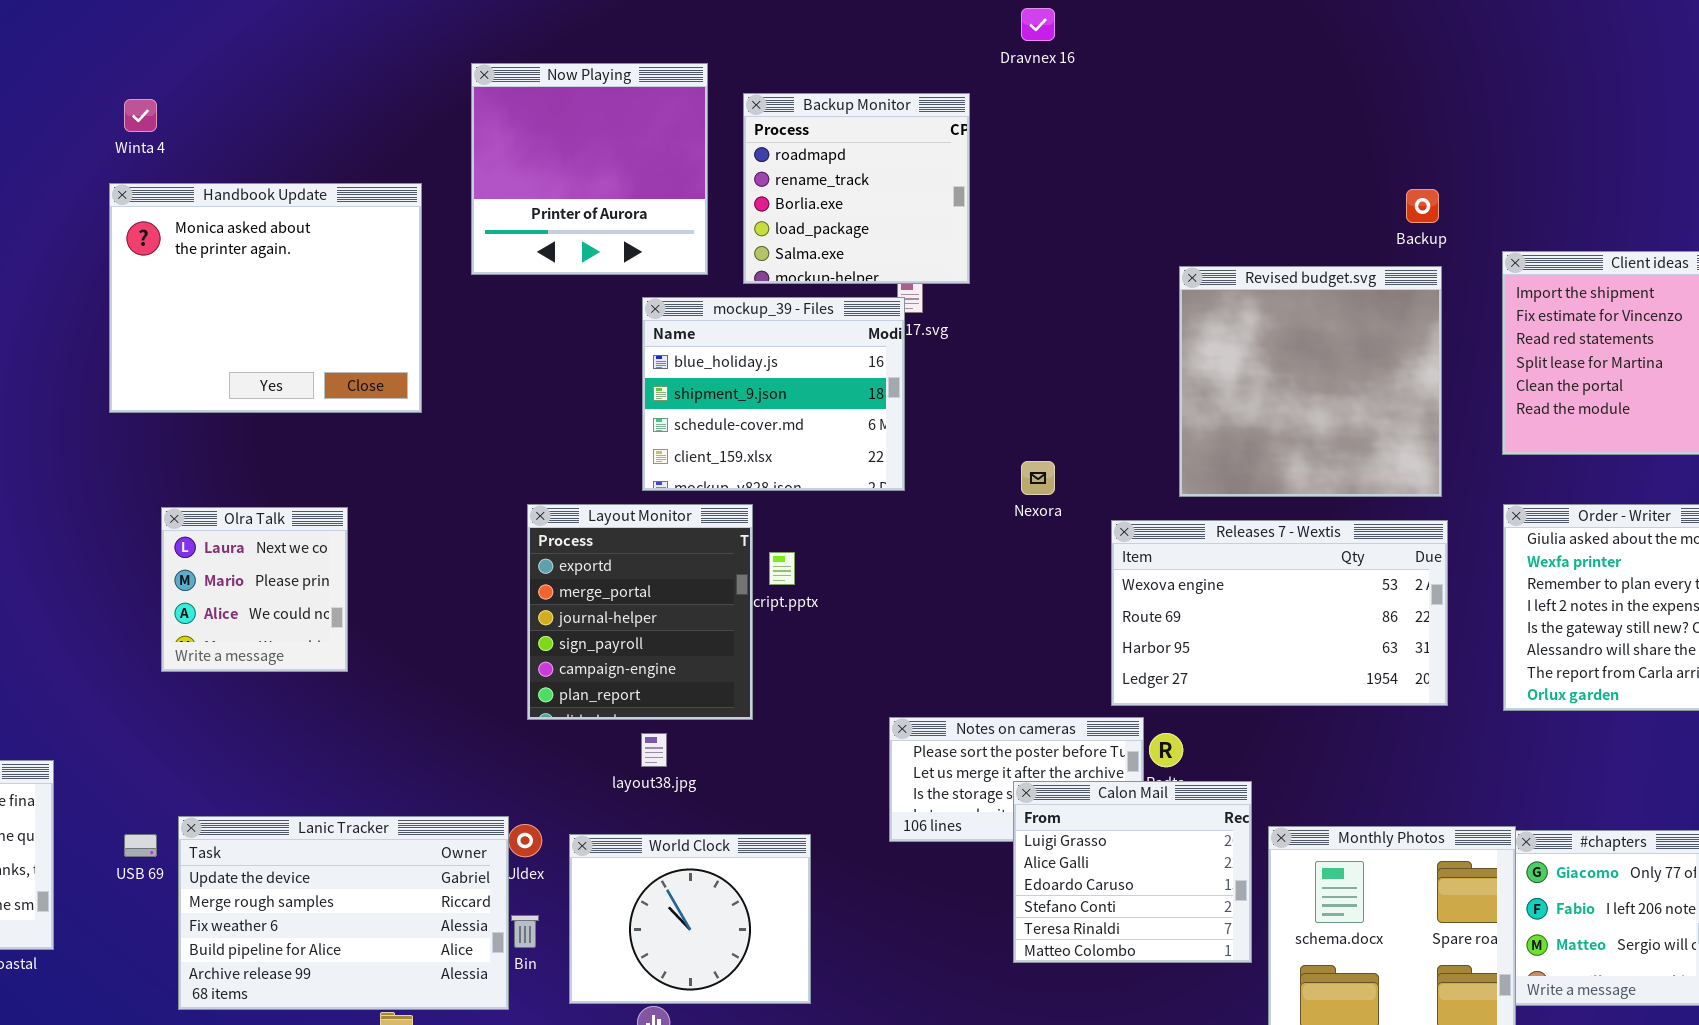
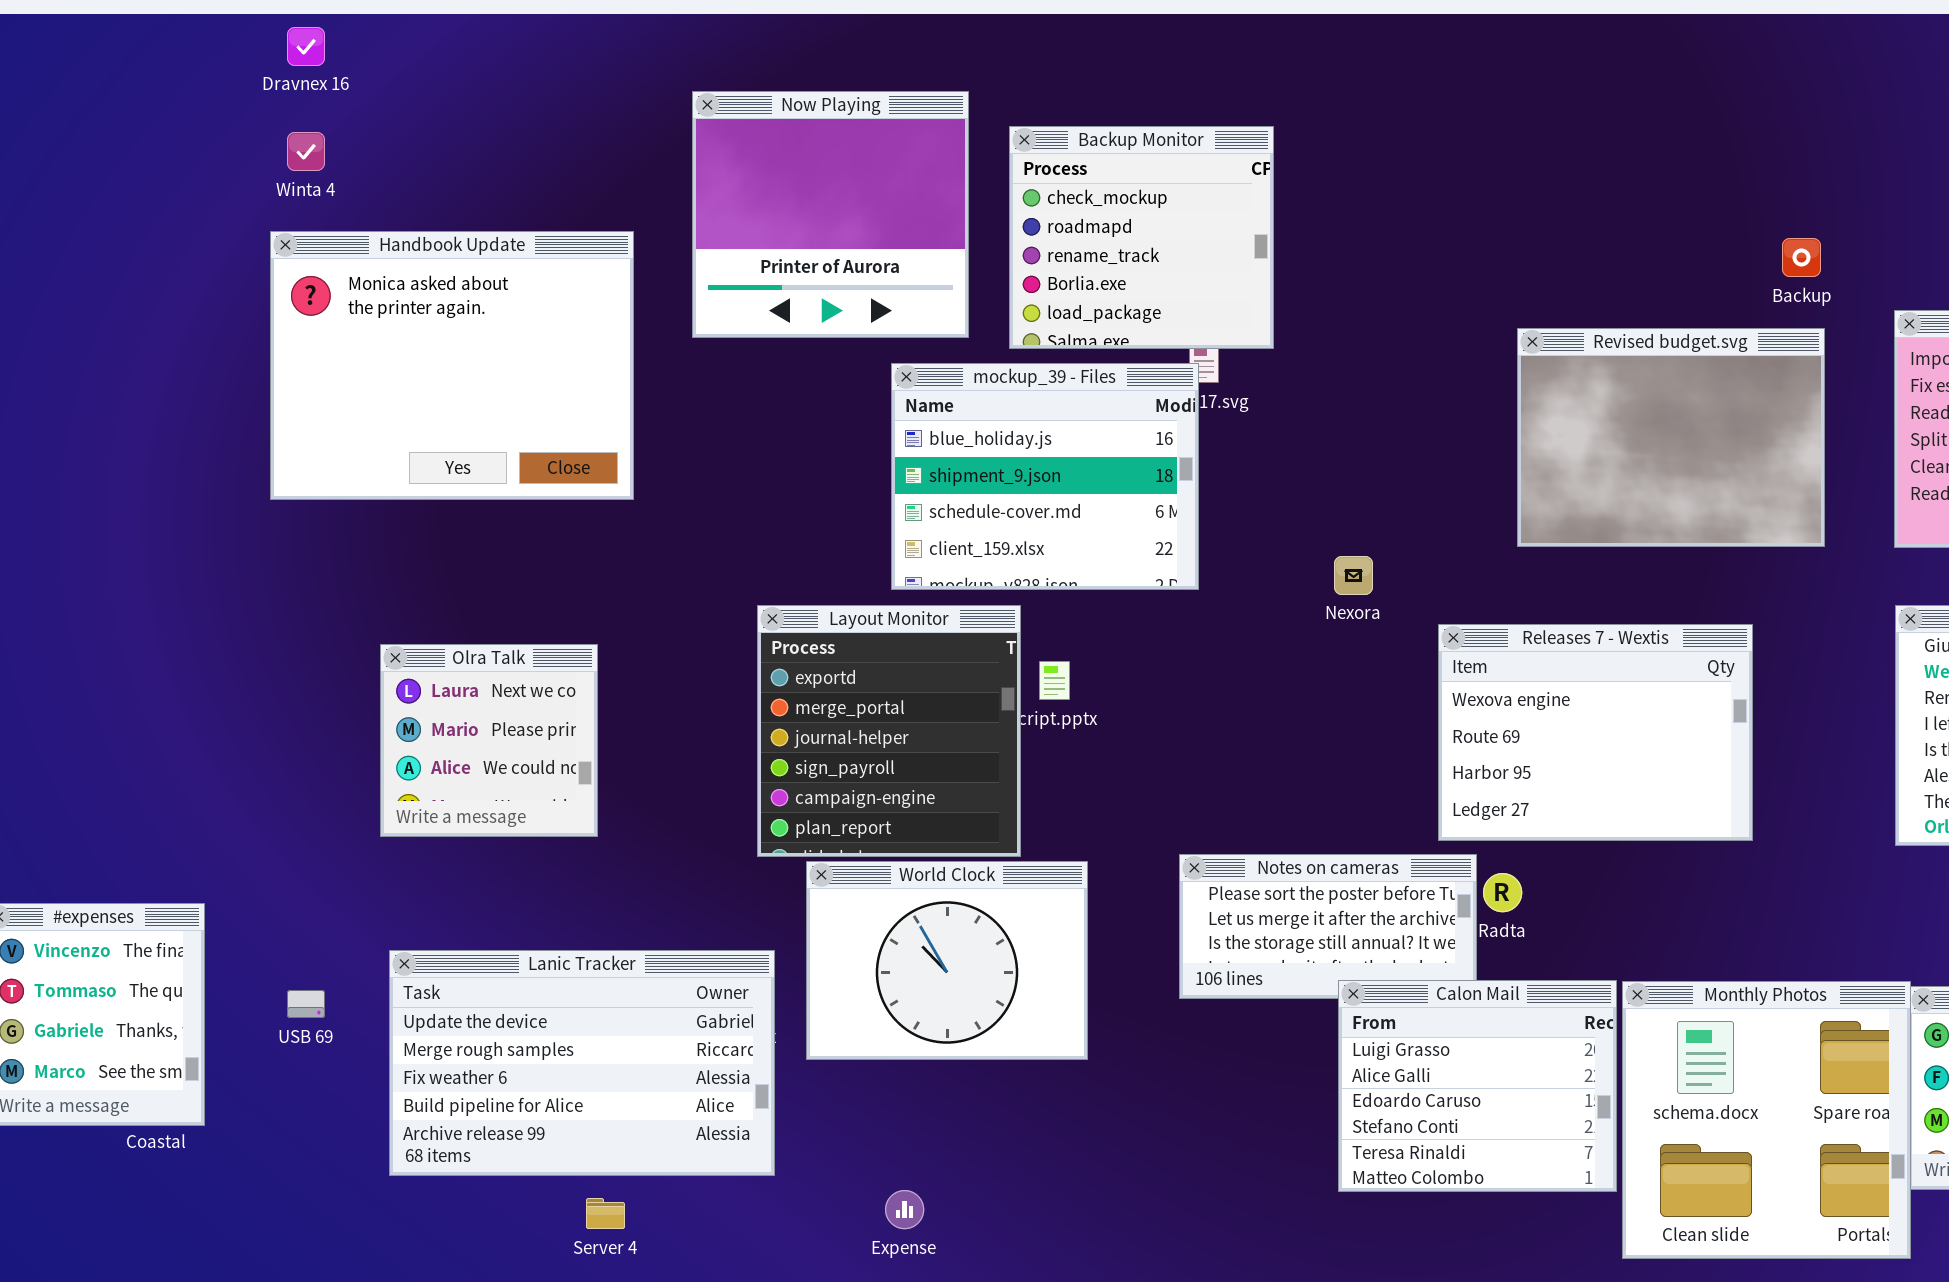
Dravnex 16: [1021,8,1055,41] -> [287,27,325,66], moved
Backup Monitor: [743,93,970,284] -> [1009,126,1274,349], scrolled up 1 row
Revised budget.svg: [1179,266,1442,497] -> [1517,328,1825,547], resized
Olra Talk: [161,507,348,672] -> [380,644,598,837], moved
Releases 7 - Wextis: [1111,520,1448,706] -> [1438,624,1753,841], resized
Calon Mail: [1013,781,1252,963] -> [1338,980,1617,1192], moved
Lanic Tracker: [178,816,509,1010] -> [389,950,775,1176], moved
World Clock: [569,834,811,1004] -> [806,861,1088,1060], moved

